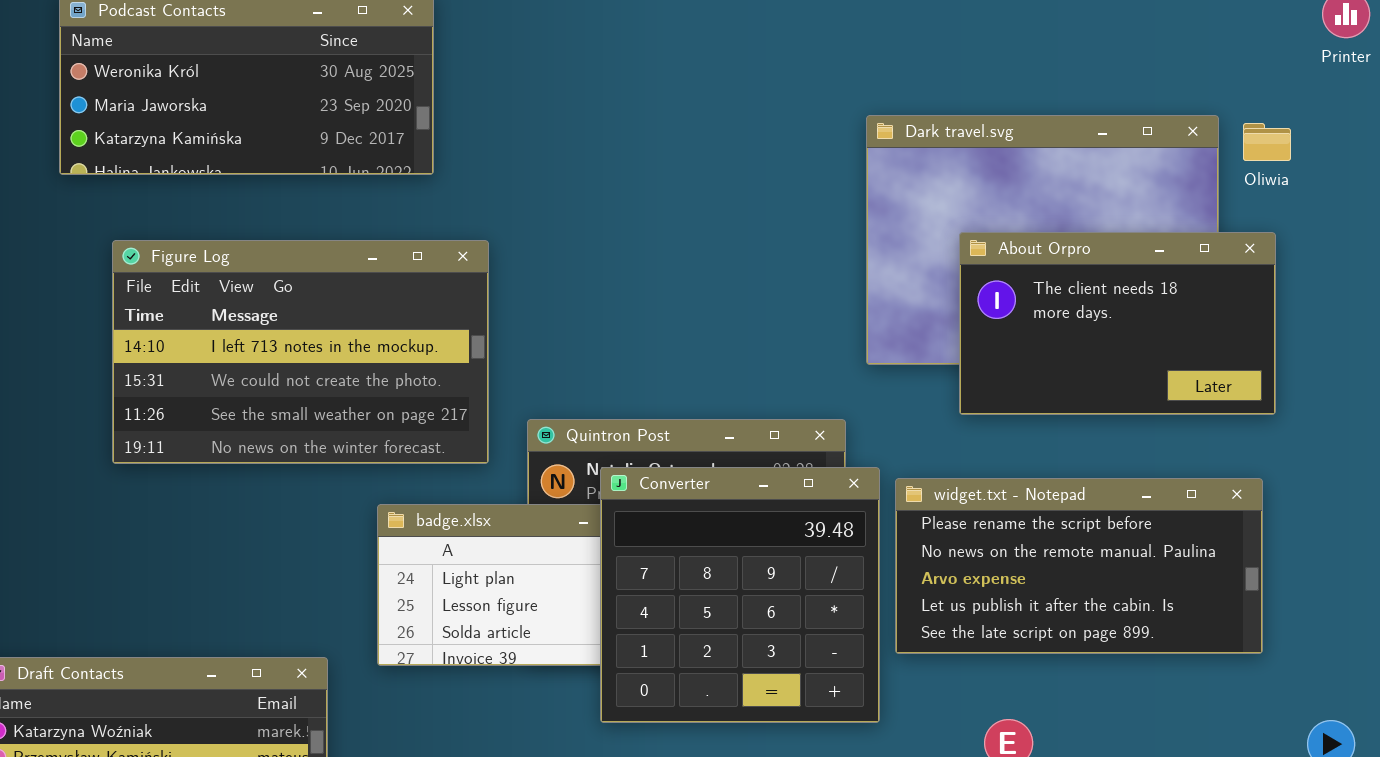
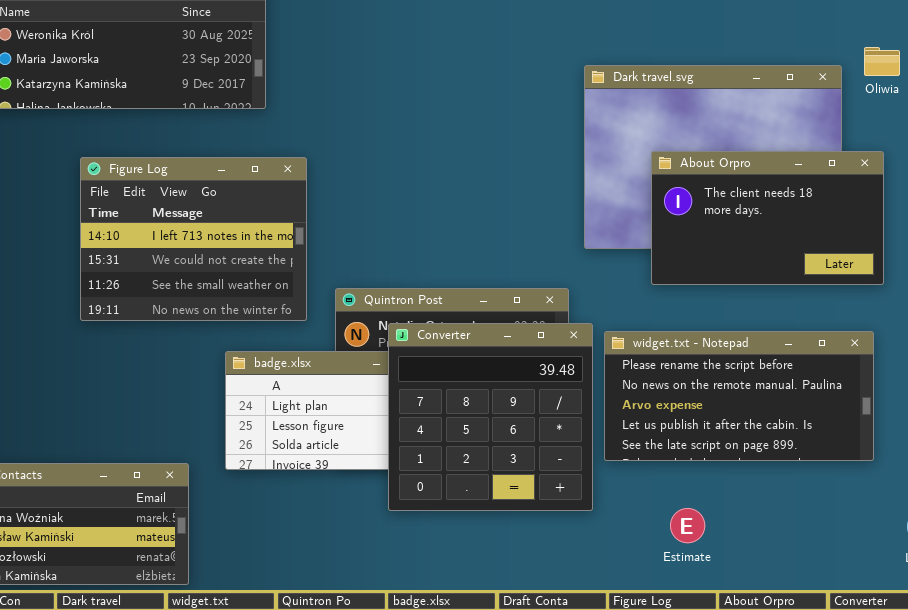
Oliwia: [1243,123,1291,161] -> [864,47,900,76], moved
Figure Log: [112,240,489,464] -> [80,157,307,321], resized

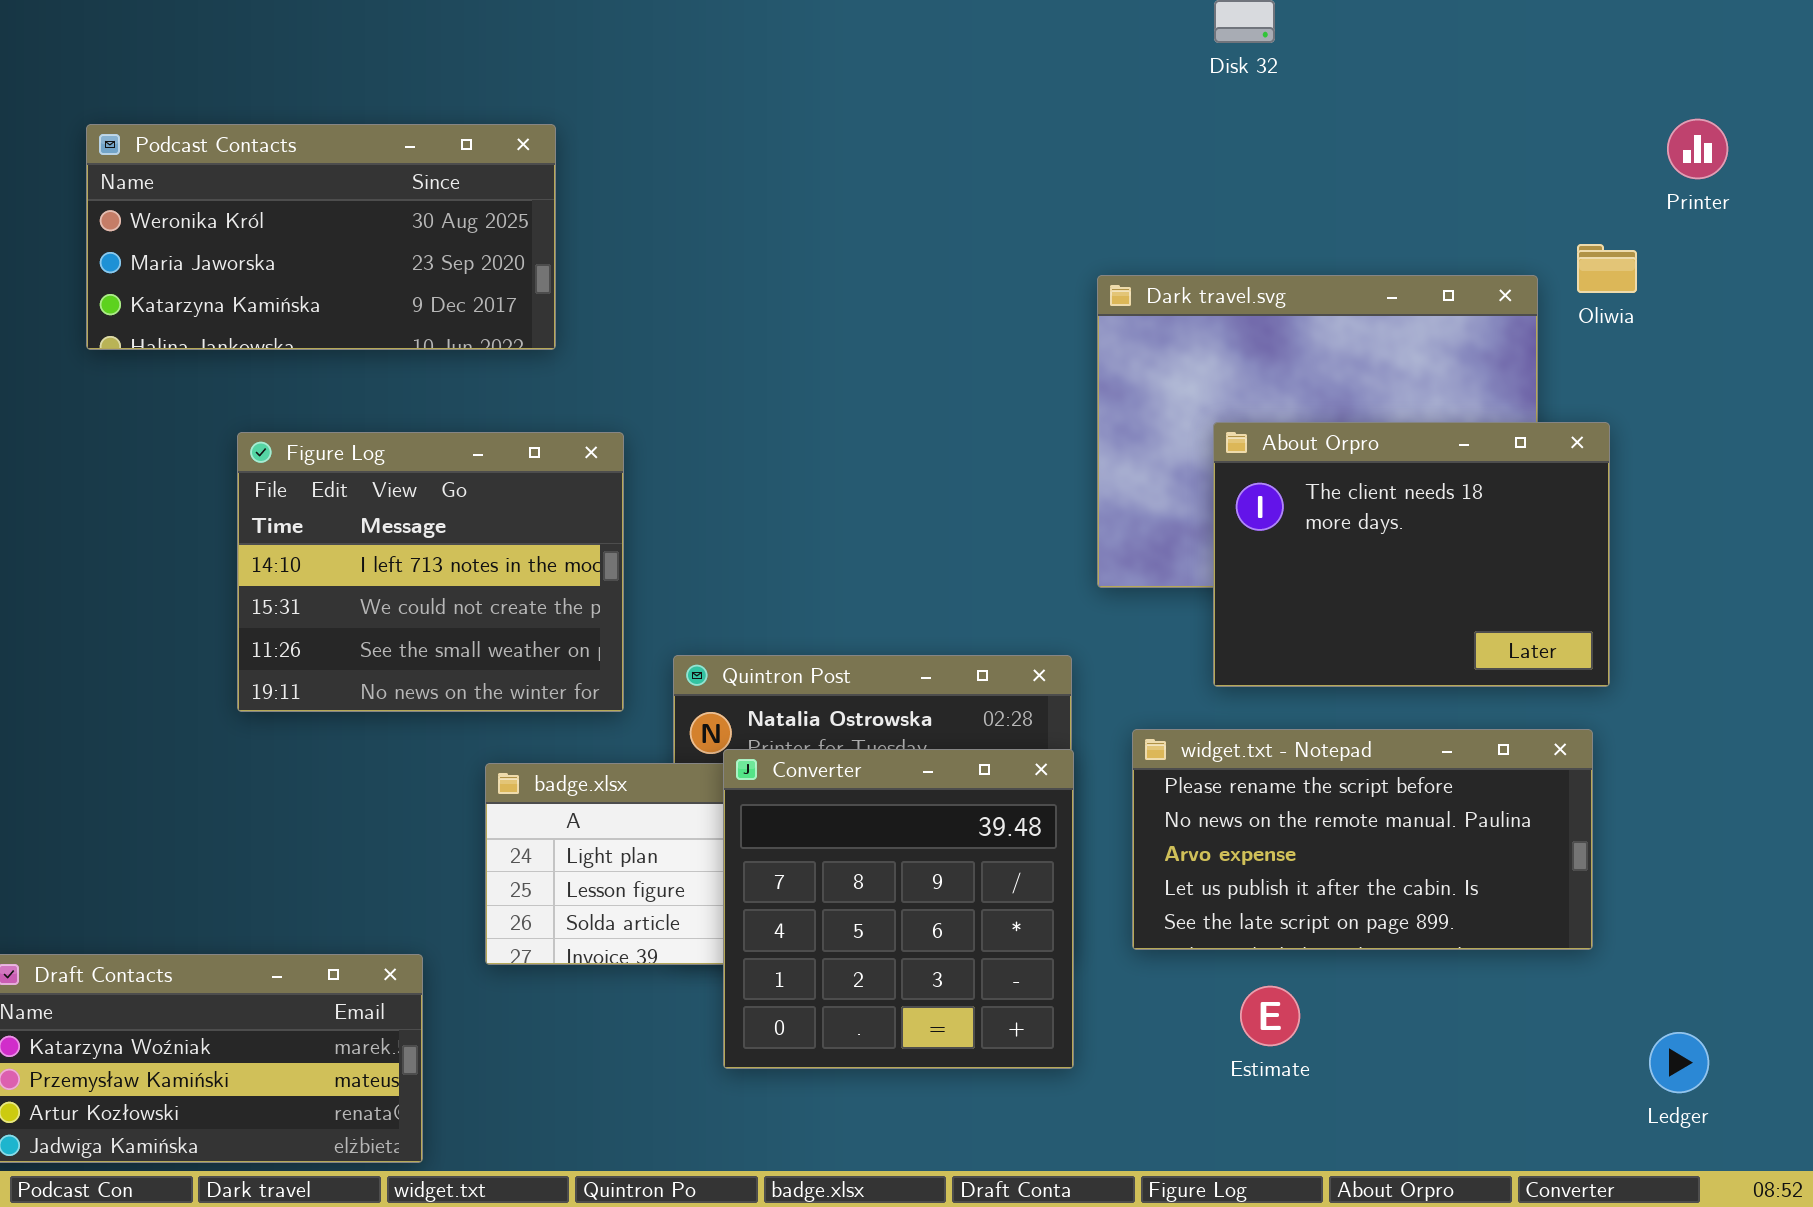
About Orpro: [651,151,884,285] -> [1213,422,1610,687], resized
Converter: [388,323,593,511] -> [723,749,1074,1069], moved
Estimate: [670,508,705,543] -> [1240,986,1300,1046], moved

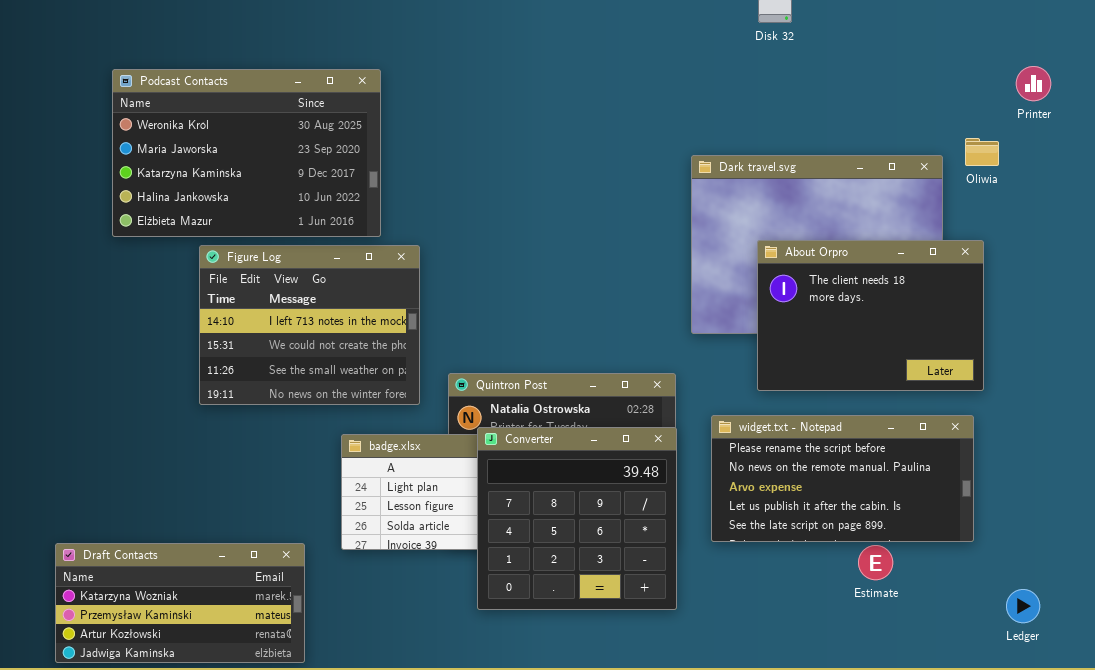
Podcast Contacts: [86,124,556,350] -> [112,69,381,237], resized
Estimate: [1240,986,1300,1046] -> [858,545,893,580], moved

